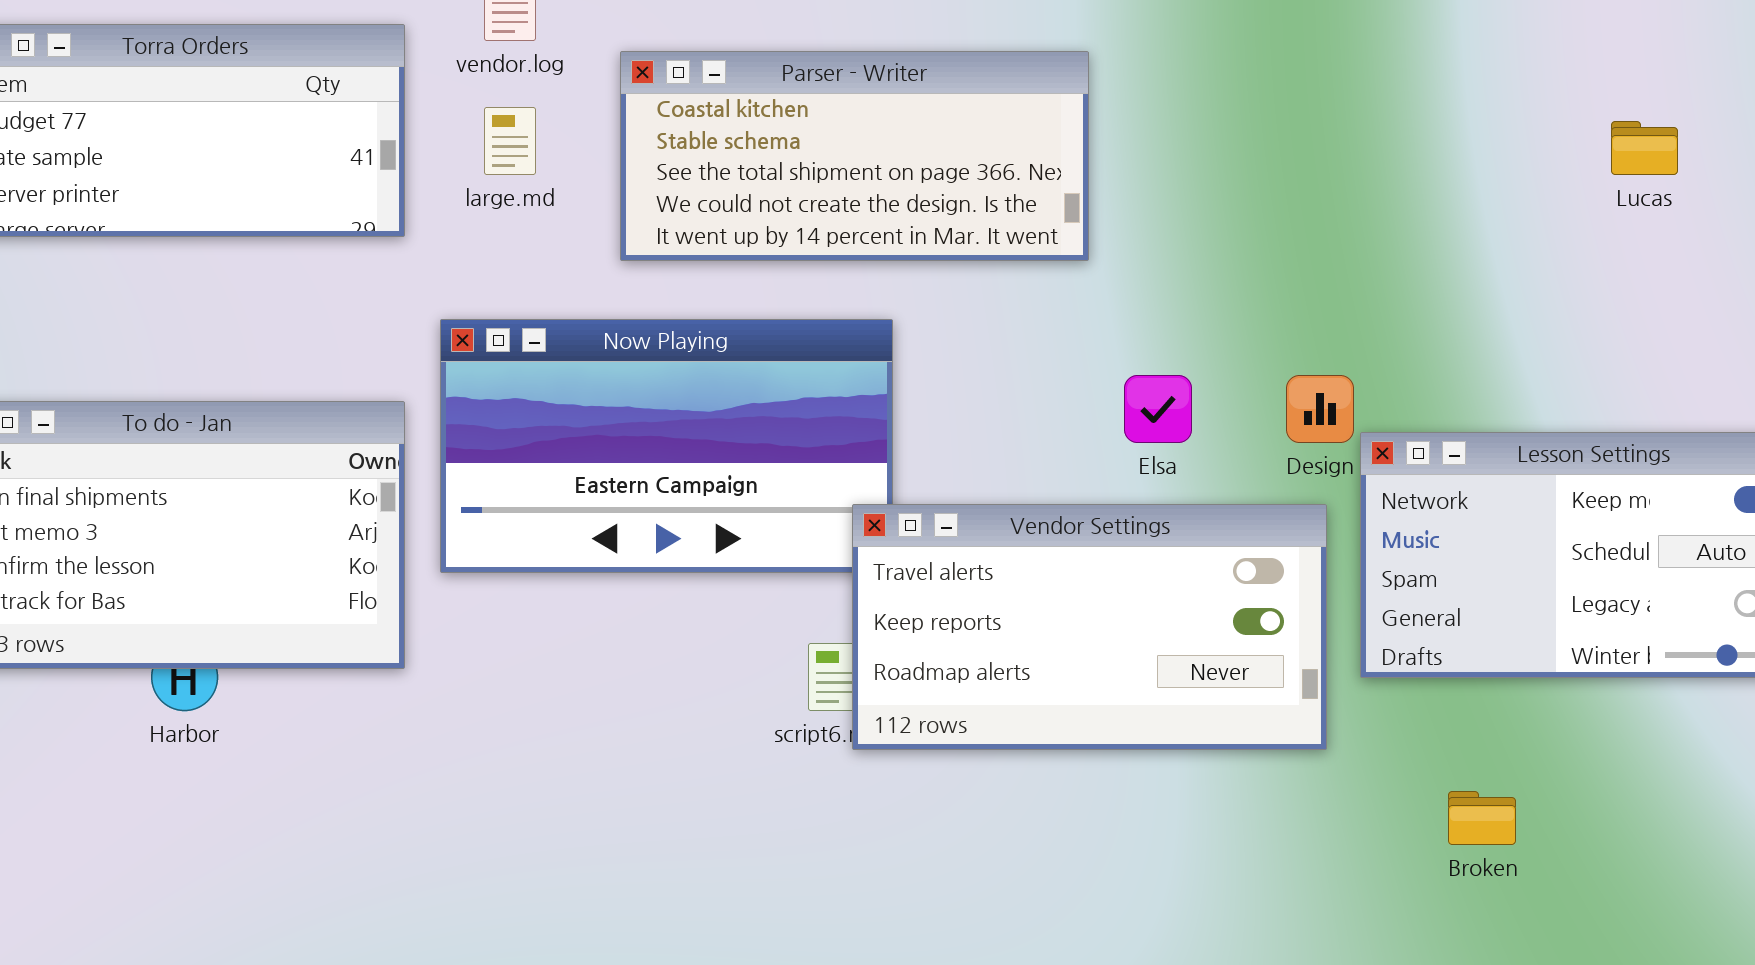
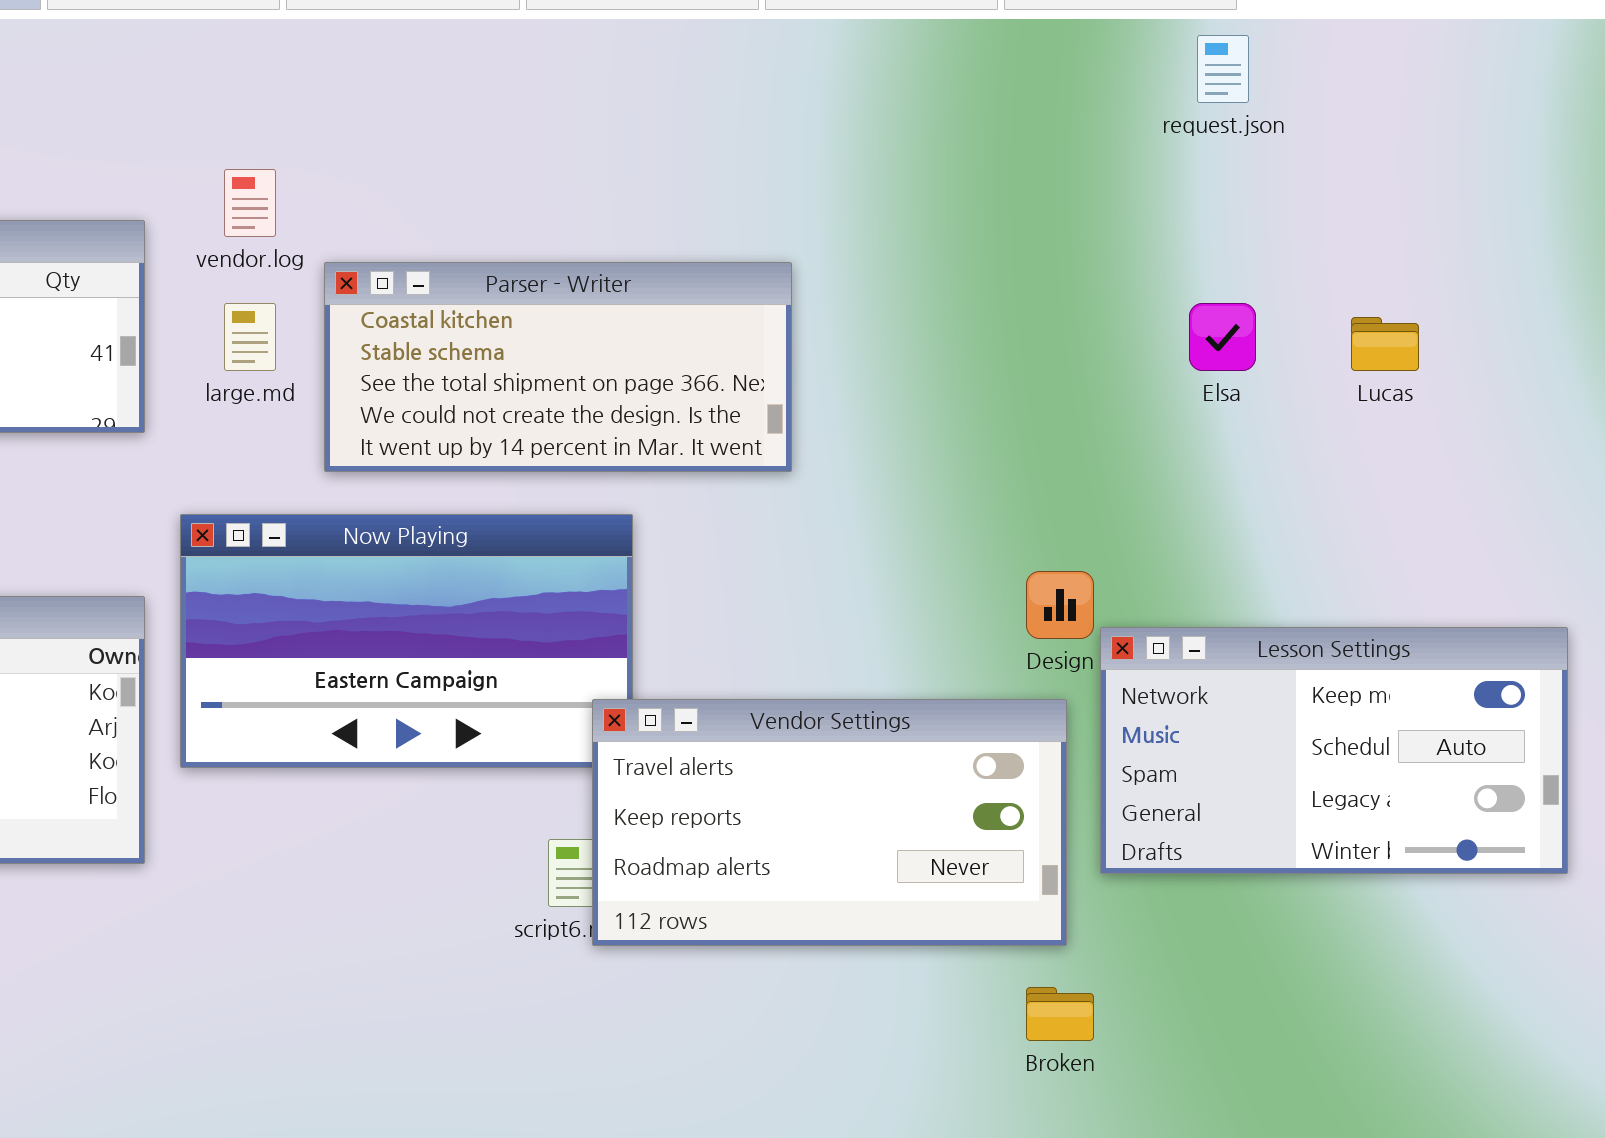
Parser - Writer: [620,51,1089,261] -> [324,262,792,472], moved
Elsa: [1124,375,1192,443] -> [1189,303,1256,371], moved
Broken: [1448,791,1516,845] -> [1026,987,1094,1041], moved

